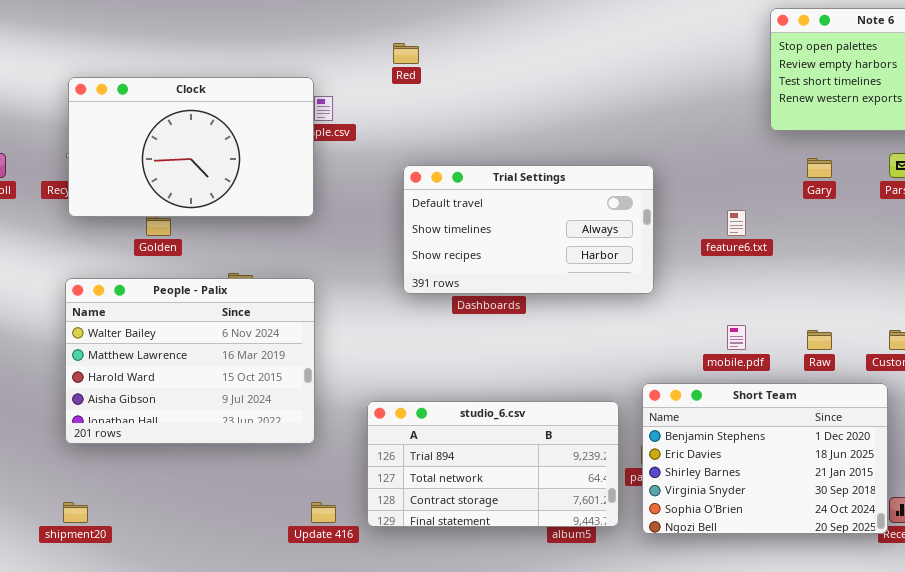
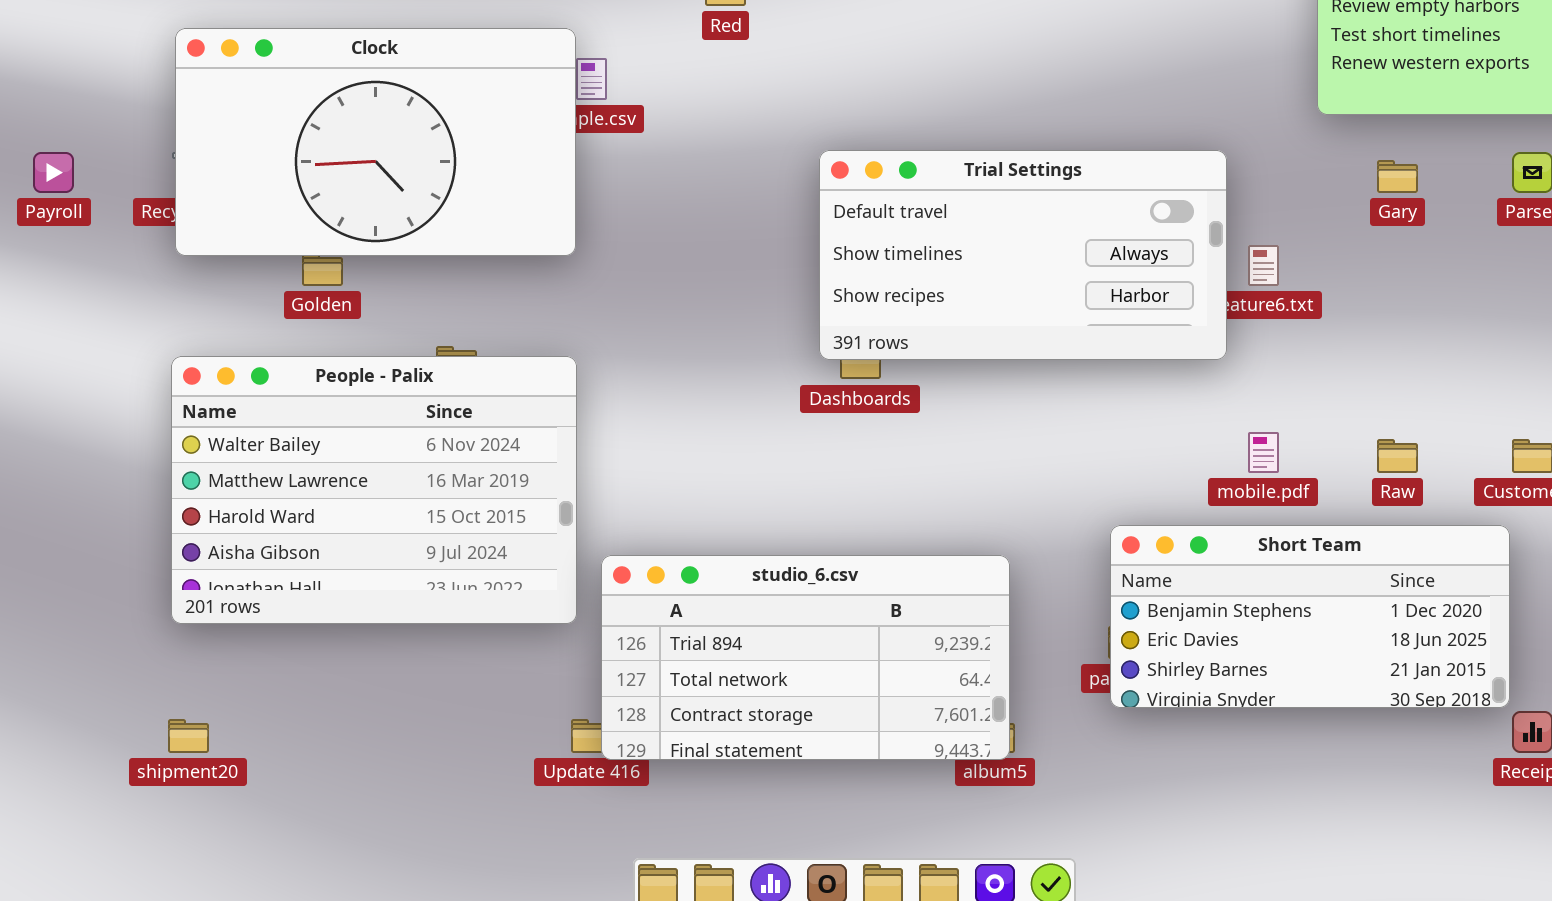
Trial Settings: [403,165,654,294] -> [819,150,1227,360], moved
Short Team: [642,383,888,534] -> [1110,525,1510,708], resized
studio_6.csv: [367,401,619,527] -> [601,555,1010,760], moved

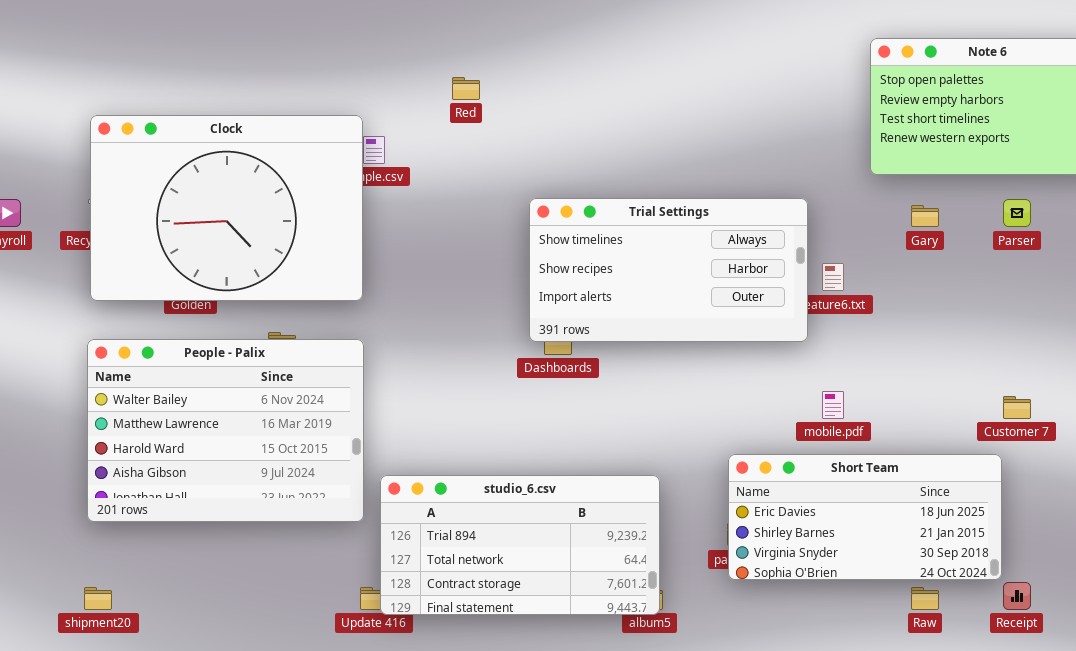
Clock: [175,28,576,256] -> [90,115,363,301], resized
Trial Settings: [819,150,1227,360] -> [529,198,808,342], scrolled down 1 row
Raw: [1377,439,1418,473] -> [911,587,939,610], moved
Short Team: [1110,525,1510,708] -> [728,454,1002,580], scrolled down 1 row

